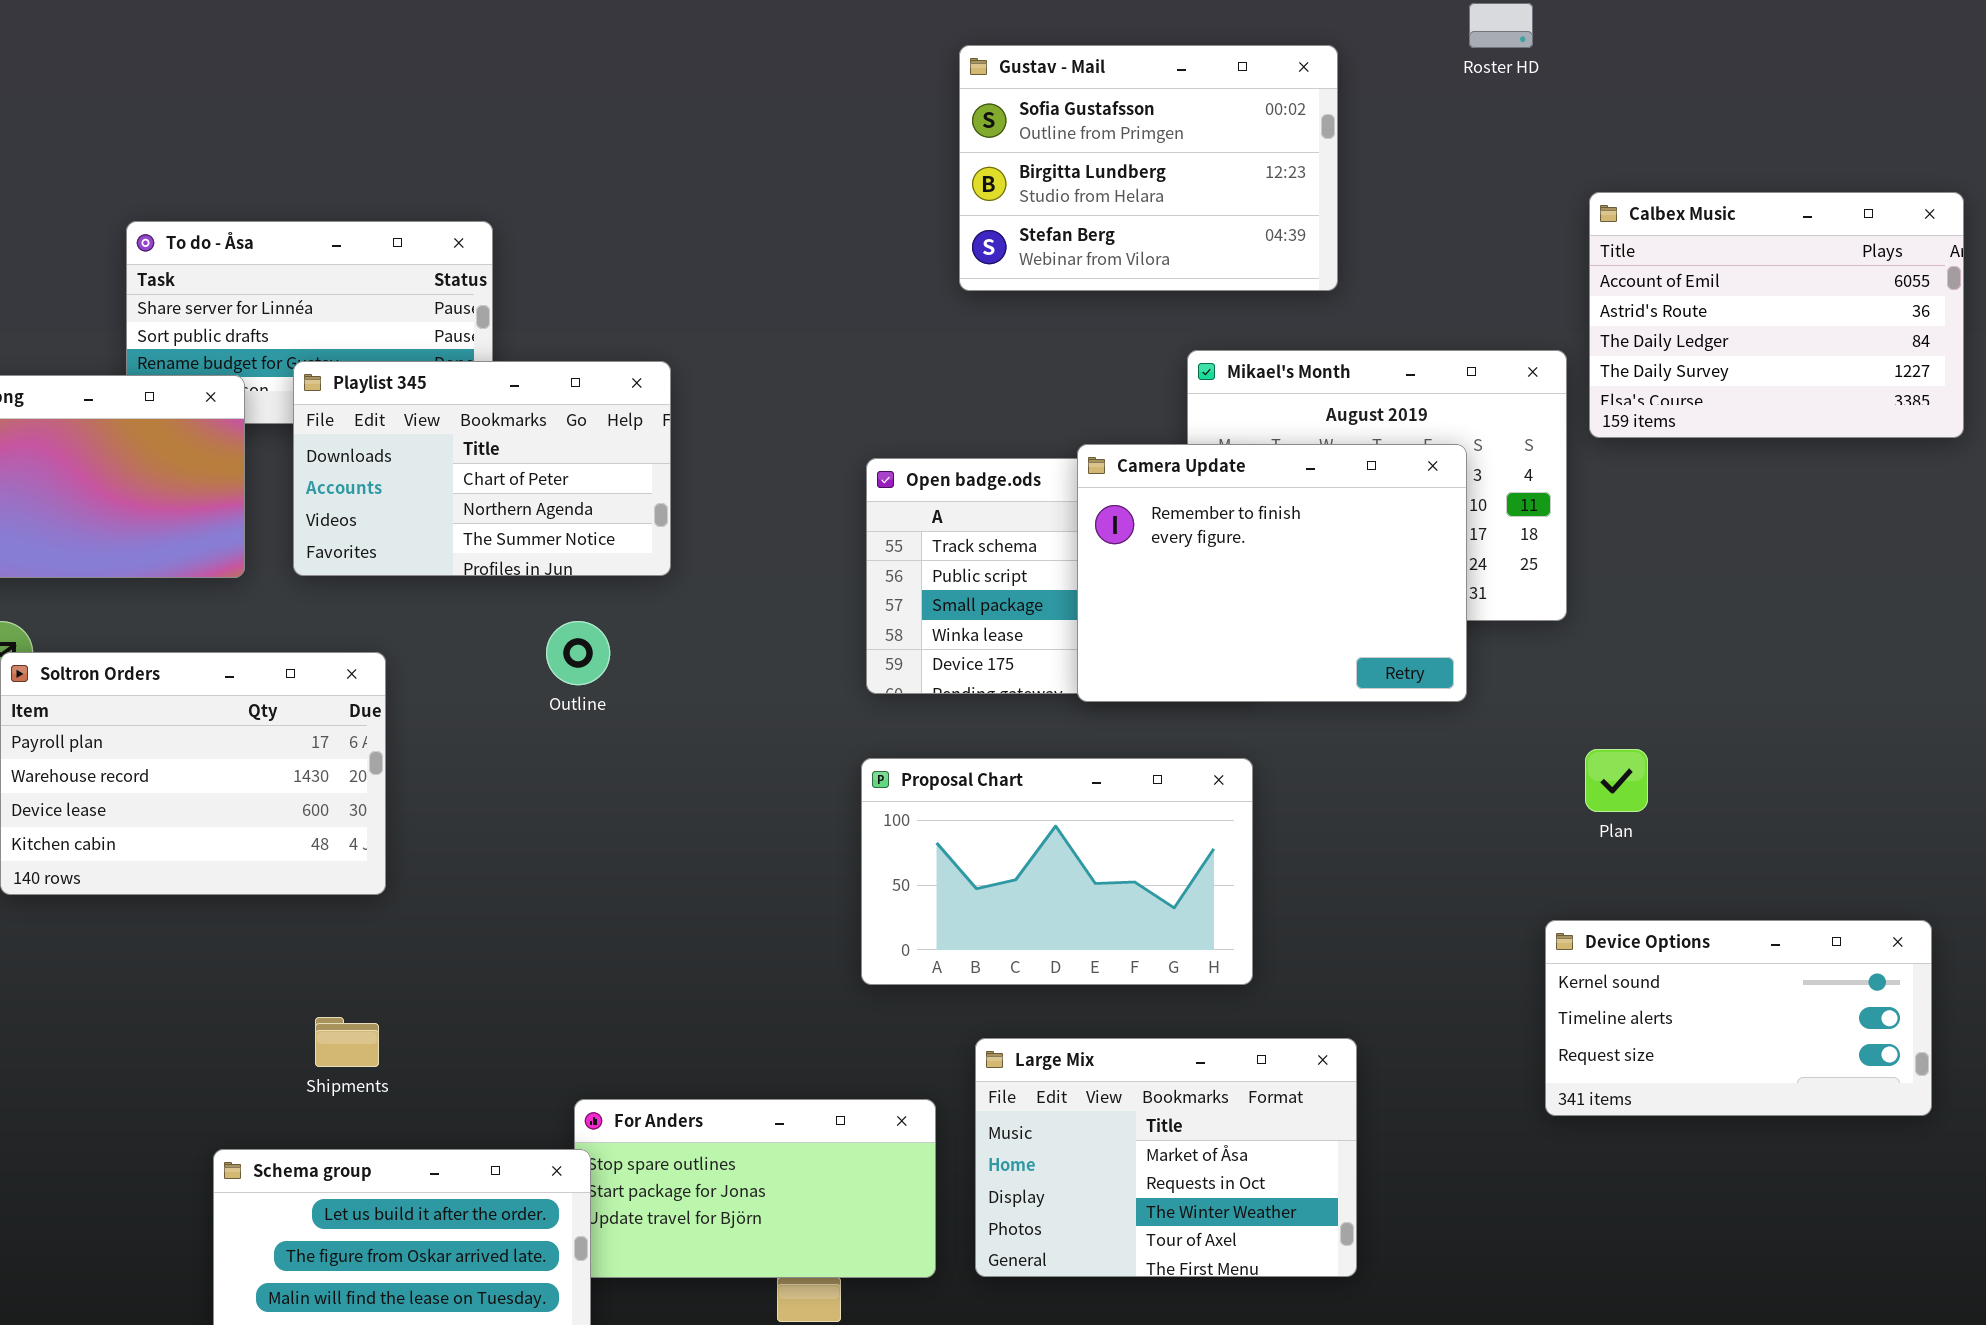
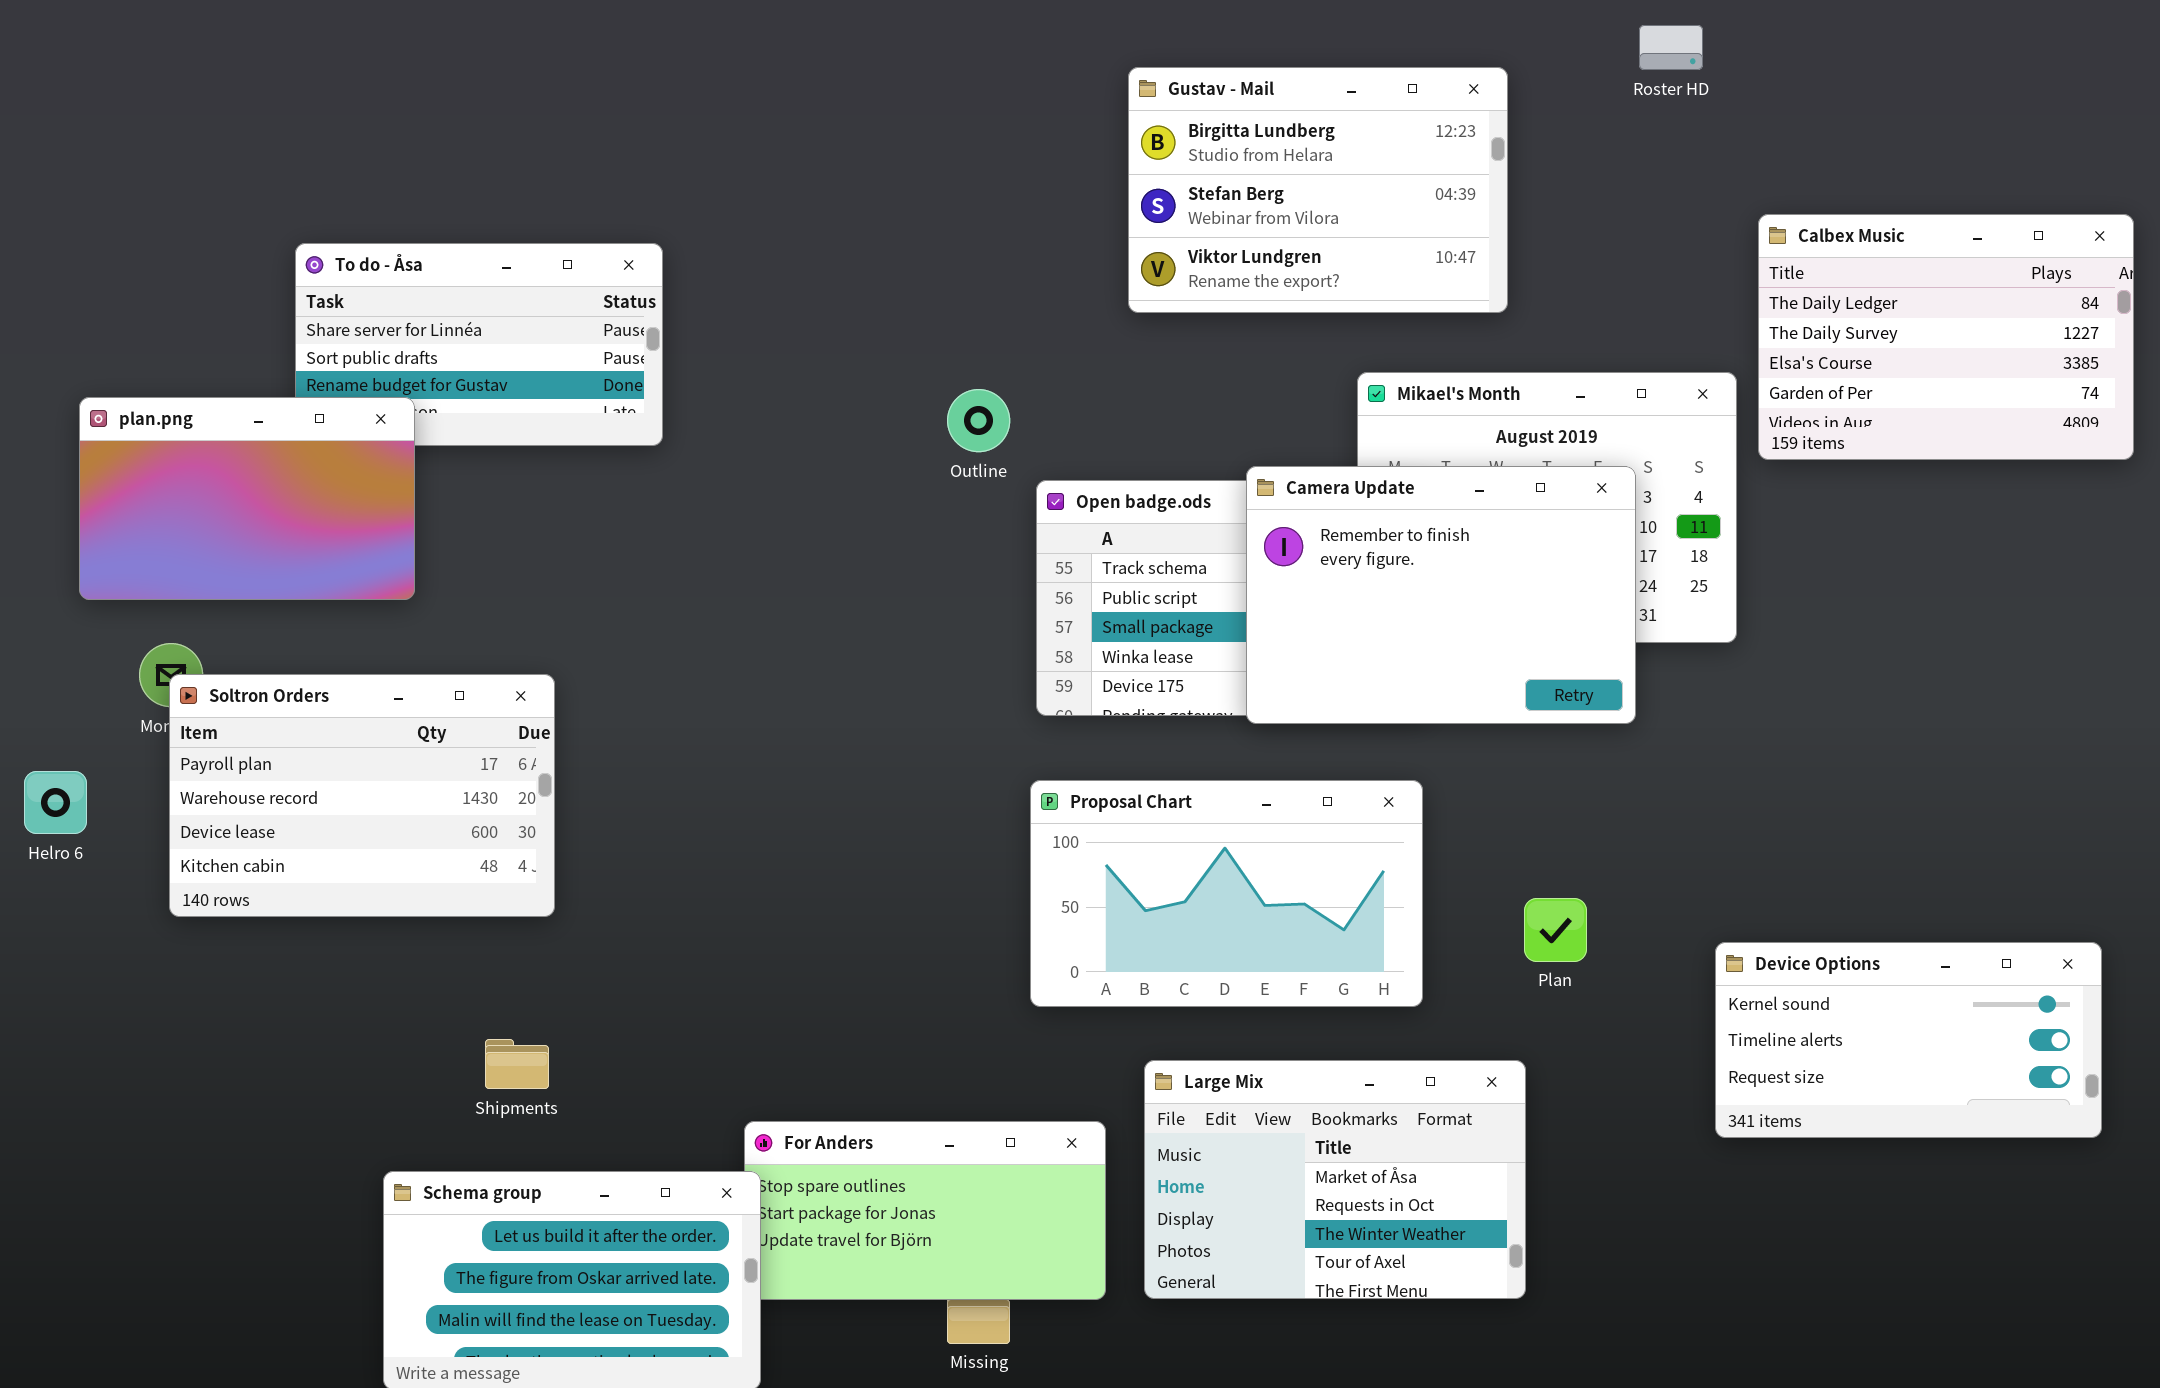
Gustav - Mail: [959,45,1338,291] -> [1128,67,1508,313], scrolled down 1 row
Calbex Music: [1589,192,1964,438] -> [1758,214,2134,460], scrolled down 2 rows
Playlist 345: [293,361,671,576] -> none, closed
Outline: [546,621,610,685] -> [947,389,1010,452], moved
Plan: [1585,749,1648,812] -> [1524,898,1587,962], moved

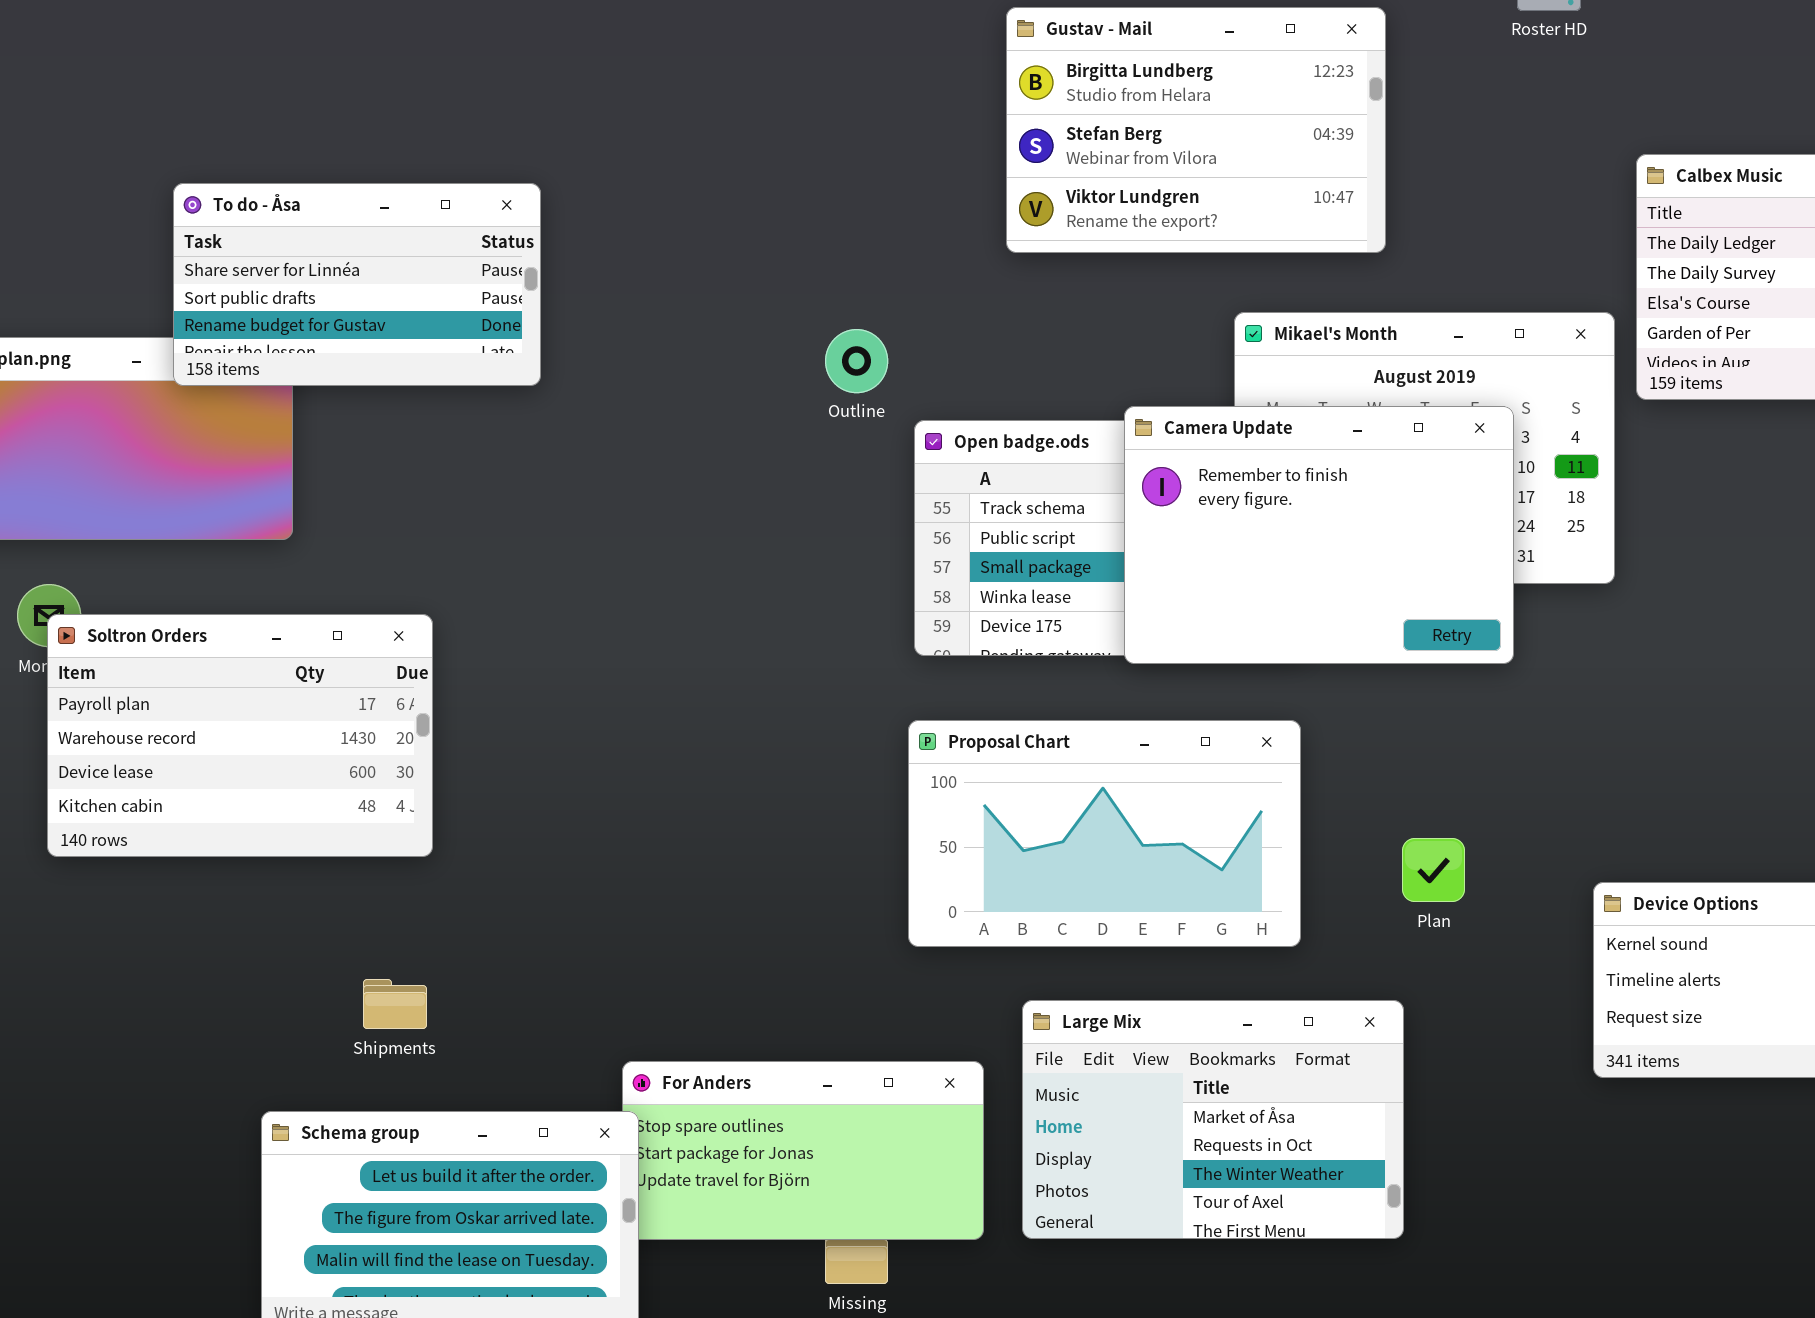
To do - Åsa: [295,243,663,446] -> [173,183,541,386], raised

